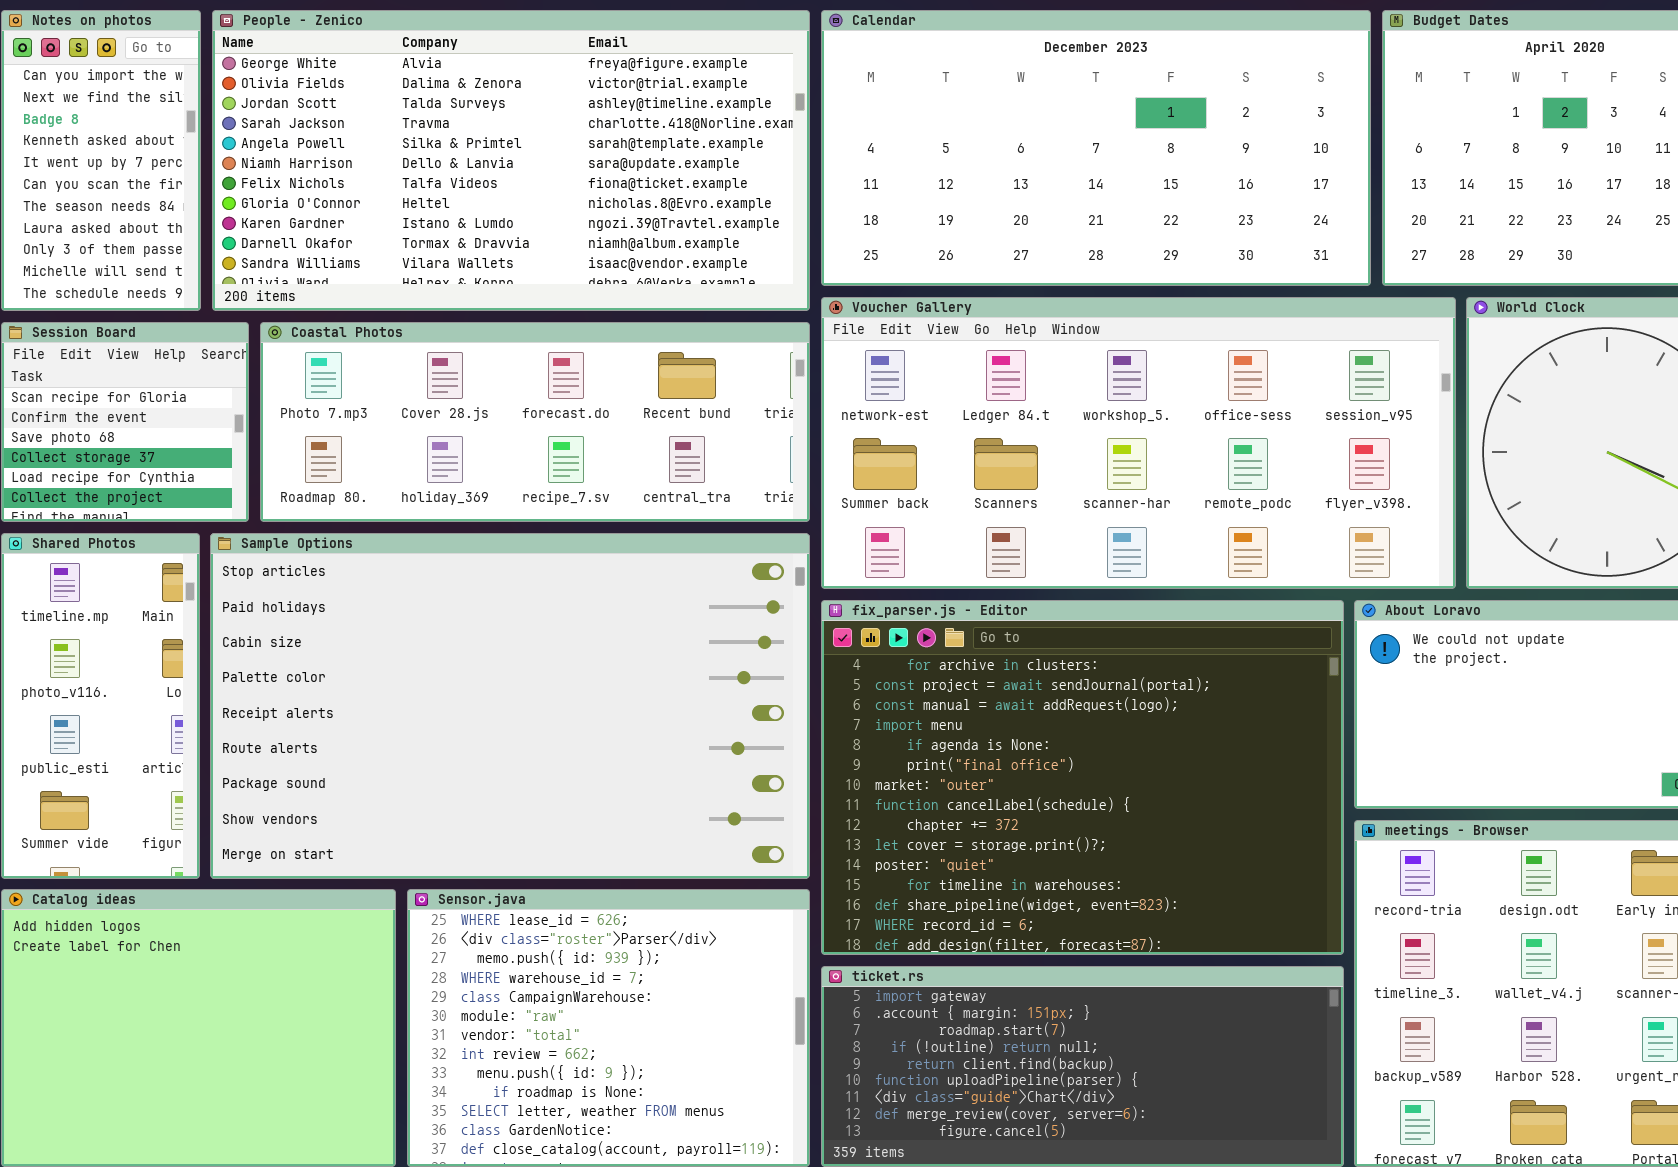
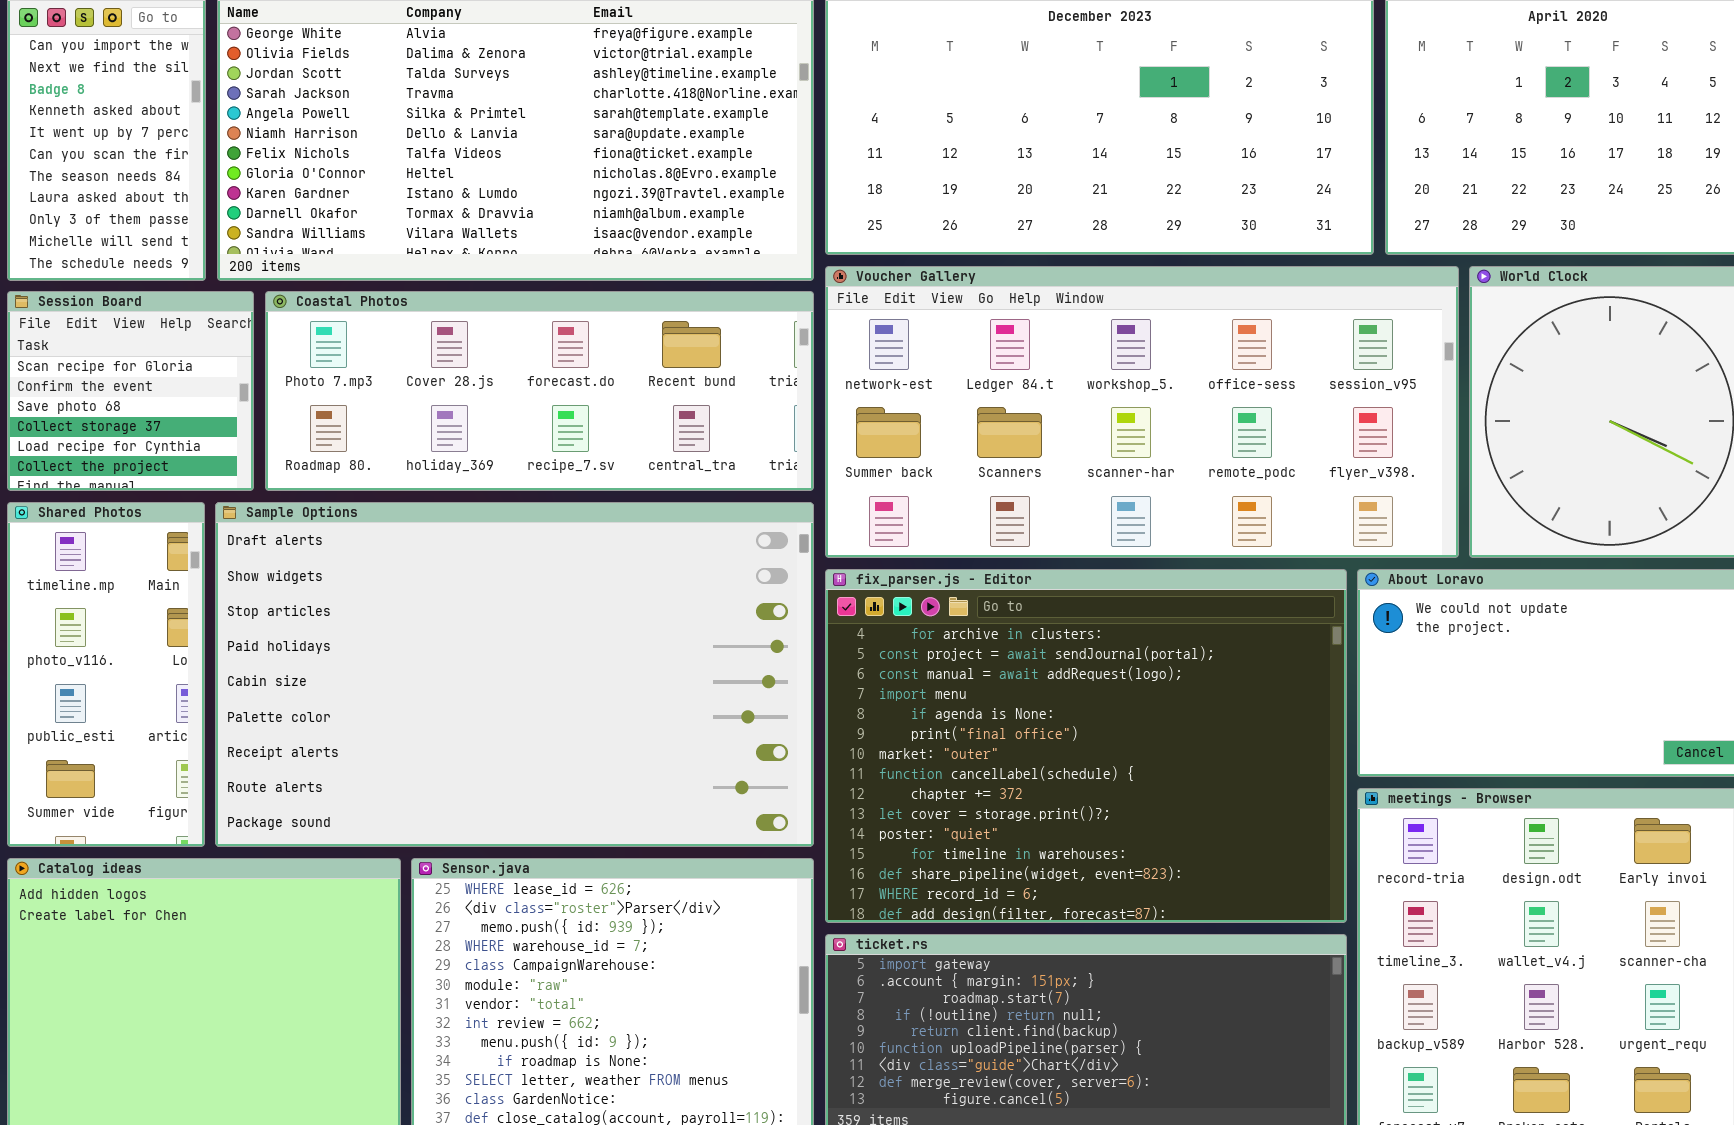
Sample Options: [210,533,810,879] -> [215,502,814,847], scrolled up 2 rows

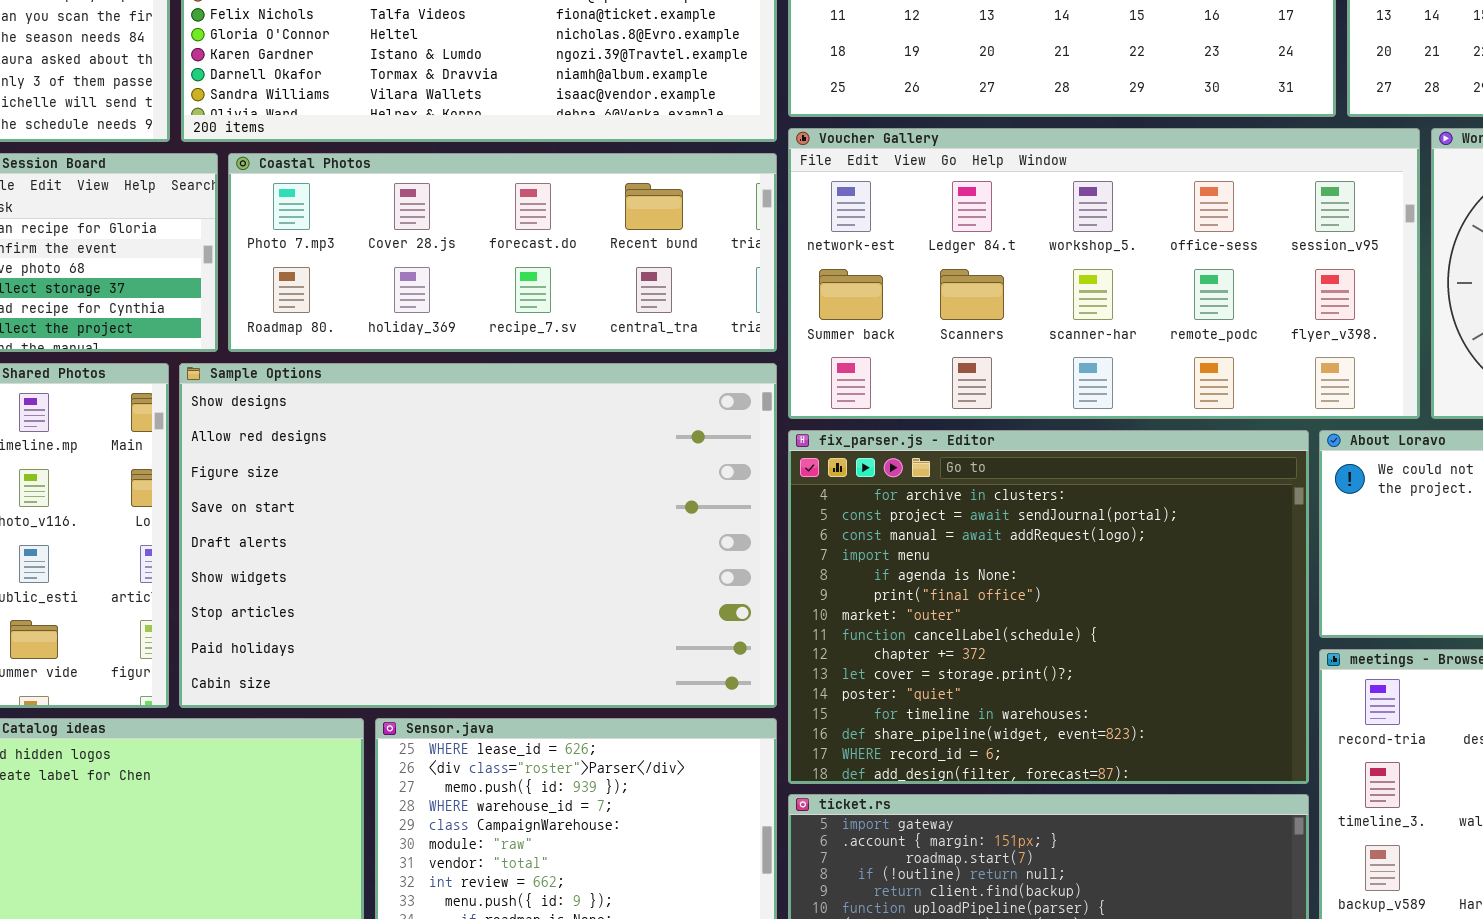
Sample Options: [215,502,814,847] -> [179,363,777,708], scrolled up 4 rows

